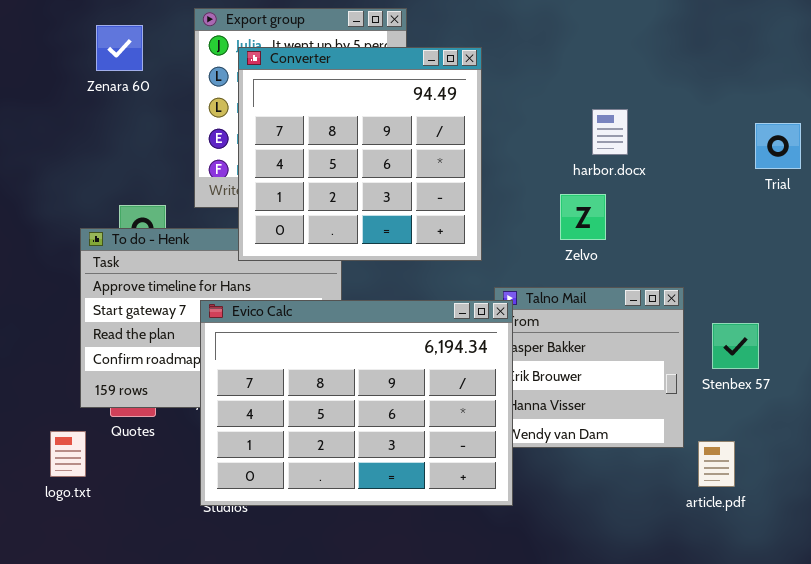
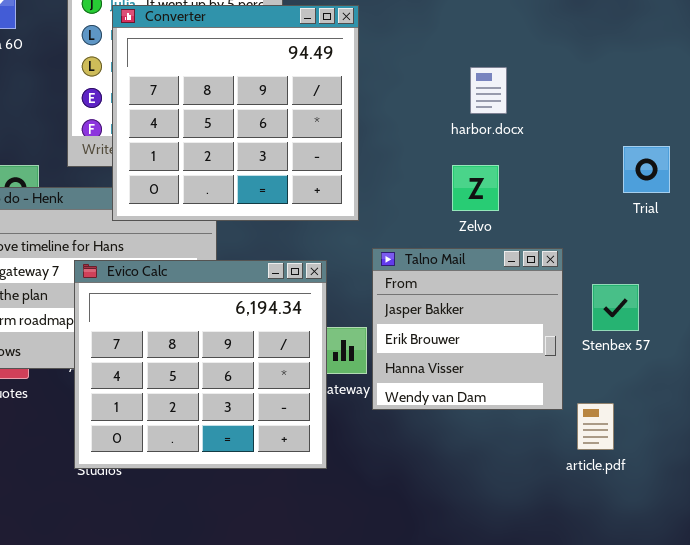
Trial: [755,123,801,169] -> [623,146,670,193], moved
Zelvo: [560,194,606,240] -> [452,165,499,211], moved
Evico Calc: [200,300,513,506] -> [74,260,327,469], resized

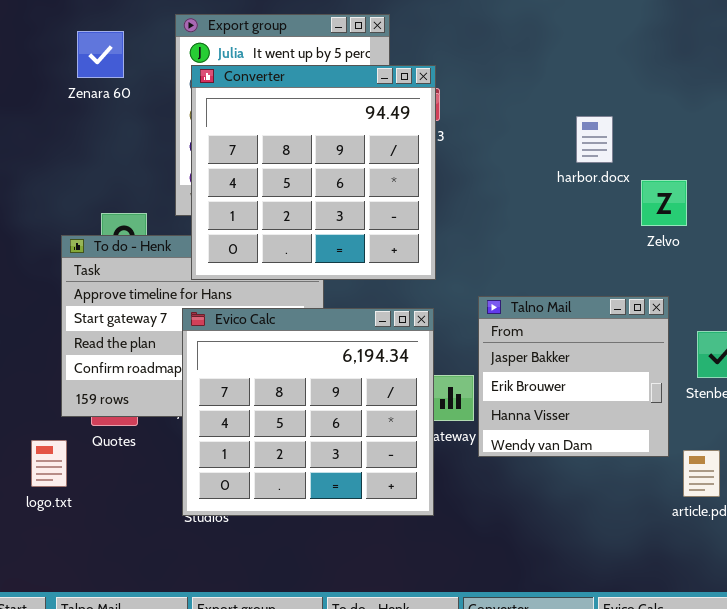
Converter: [112,5,359,221] -> [191,65,436,280], moved
Zelvo: [452,165,499,211] -> [641,180,687,226], moved

